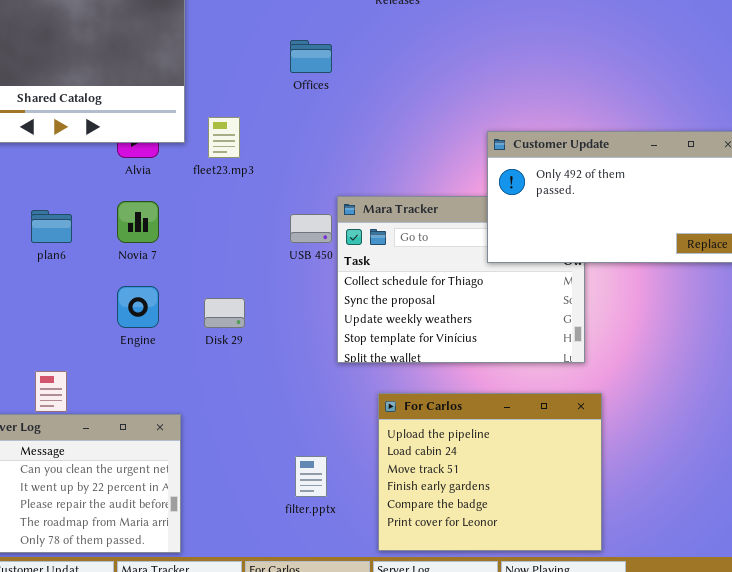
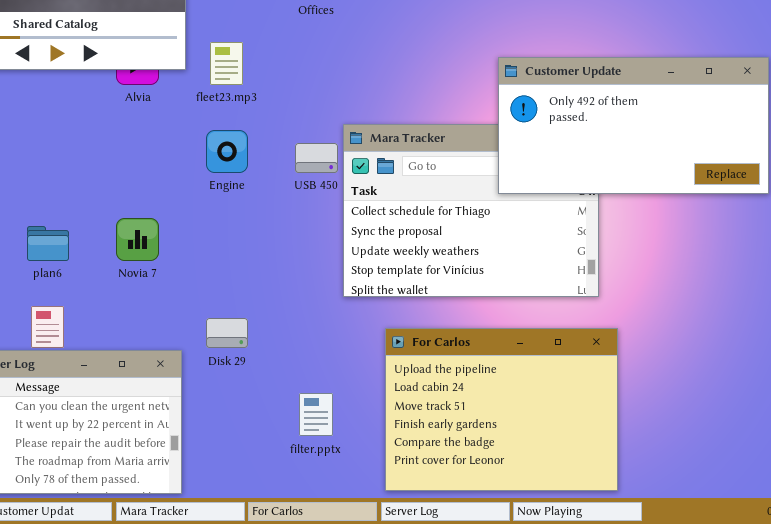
Novia 7: [117,201,159,243] -> [116,218,159,261], moved
plan6: [31,210,72,243] -> [27,226,69,261], moved
Engine: [117,286,159,328] -> [206,130,248,173], moved
Disk 29: [204,298,245,328] -> [206,318,248,348], moved

